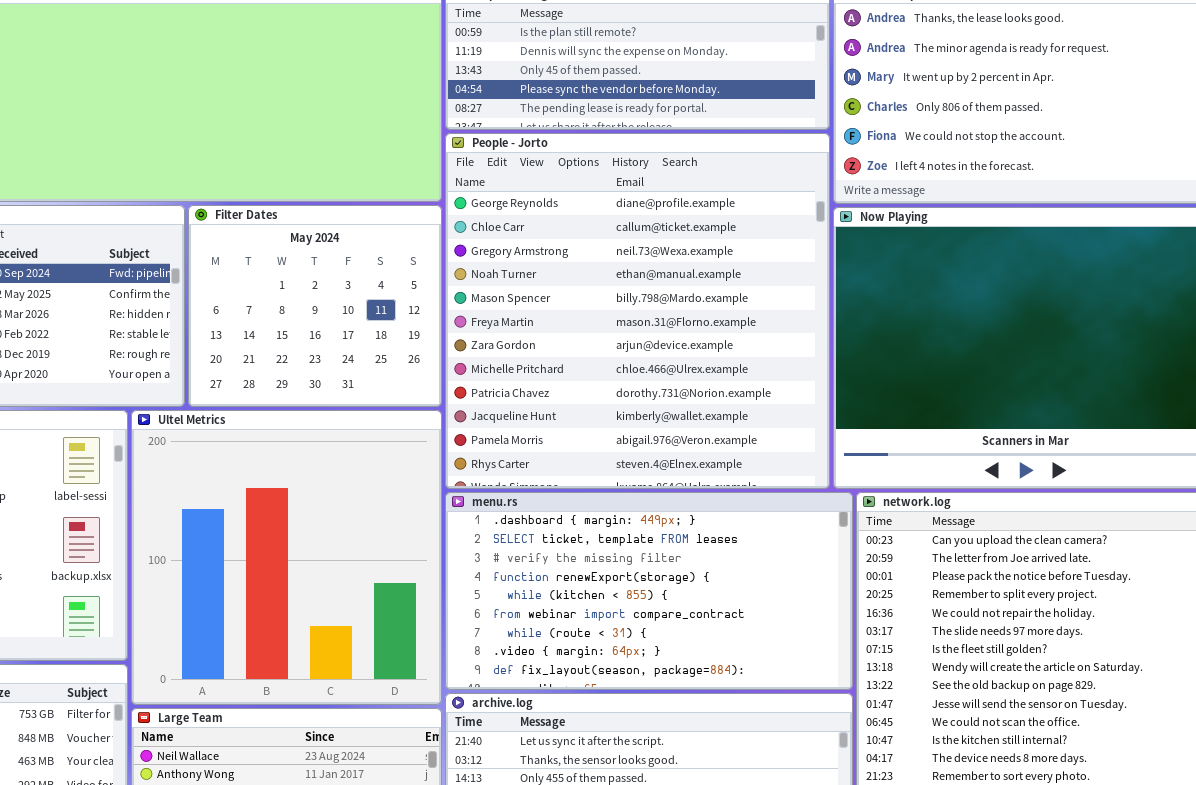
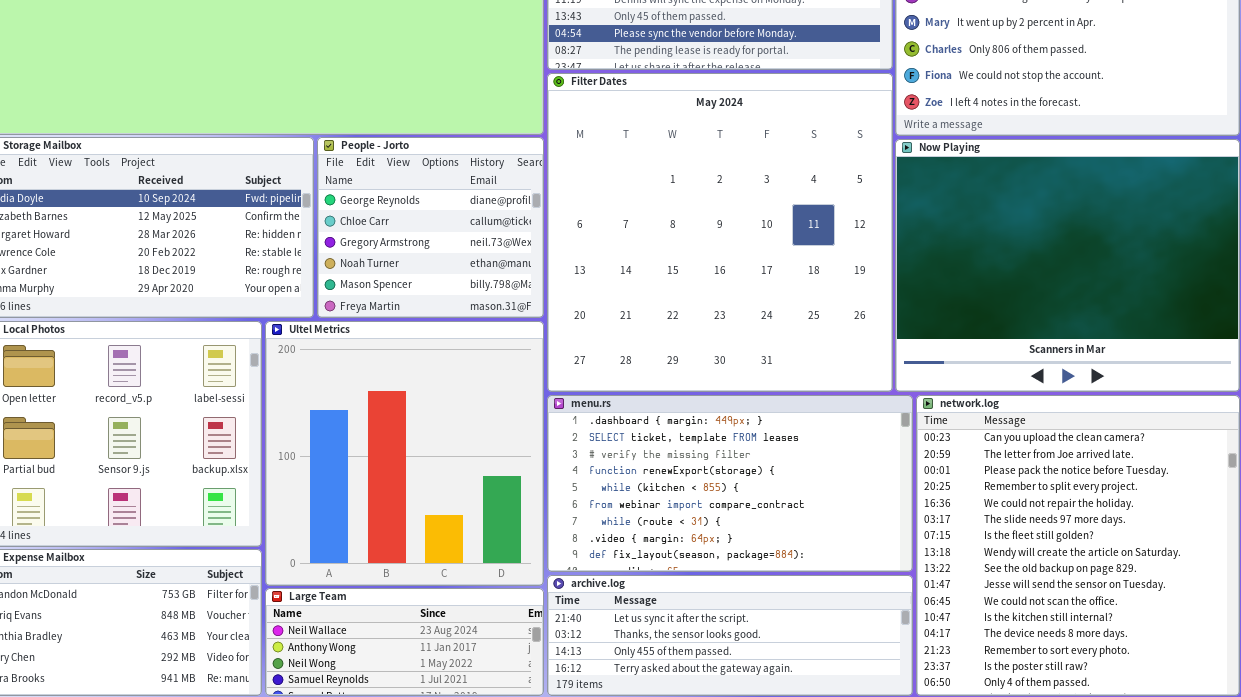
People - Jorto: [445,133,830,489] -> [317,137,544,318], moved, resized
Filter Dates: [188,205,442,407] -> [547,73,893,392], moved, resized

